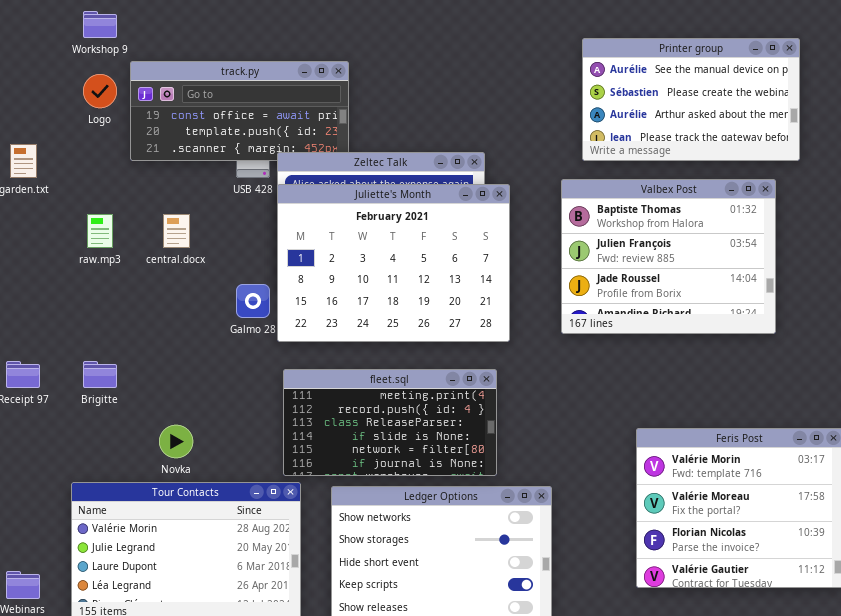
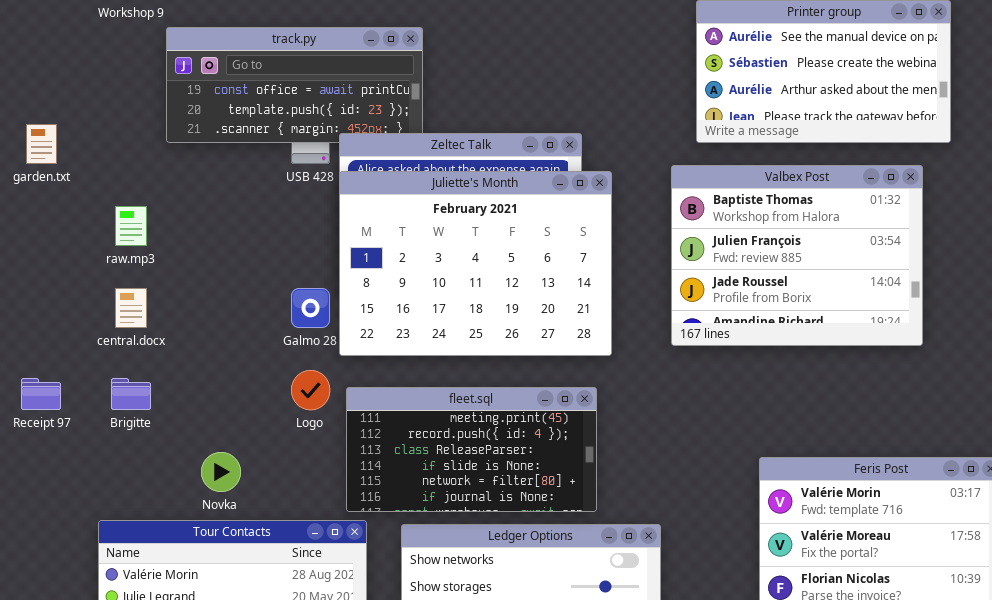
Logo: [83,74,117,108] -> [291,370,330,410], moved
central.docx: [163,214,190,248] -> [115,288,147,328], moved

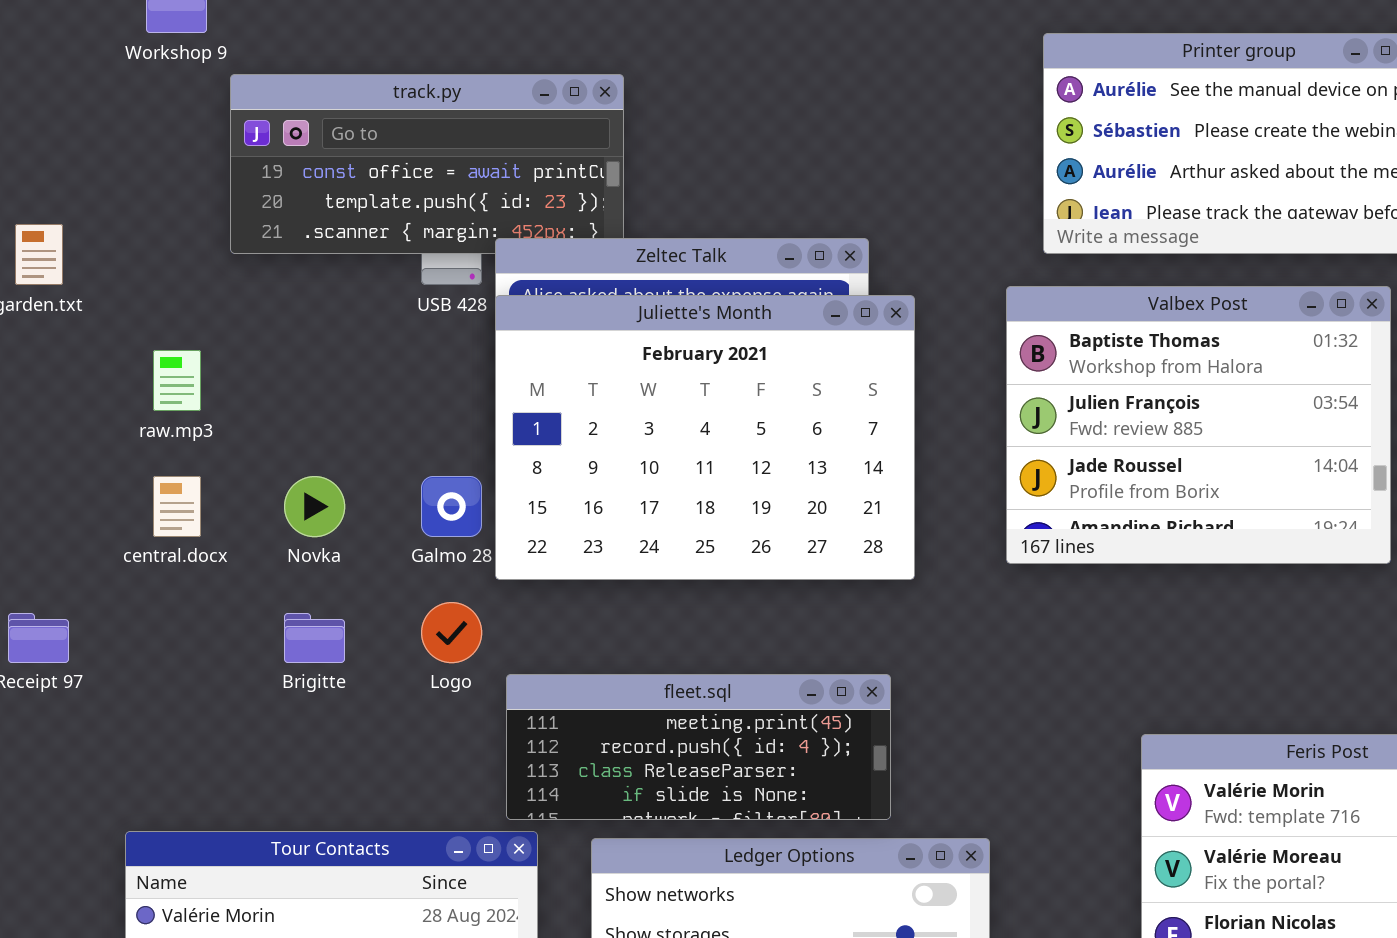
Brigitte: [111,378,151,410] -> [284,613,345,663], moved
fleet.sql: [346,387,597,512] -> [506,674,891,820], resized
Novka: [201,452,241,492] -> [284,476,345,537], moved

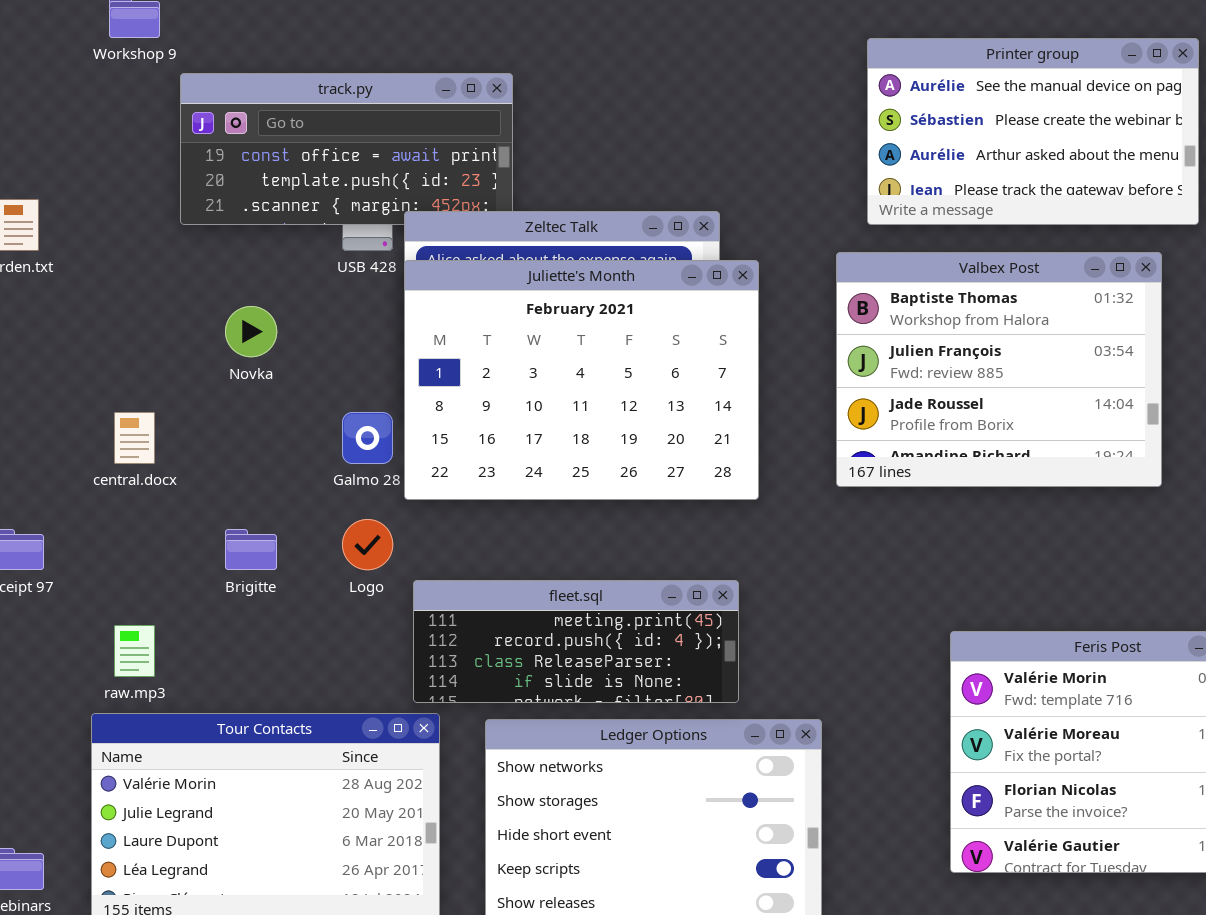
raw.mp3: [153,350,201,411] -> [114,625,155,677], moved
Novka: [284,476,345,537] -> [225,306,277,357], moved

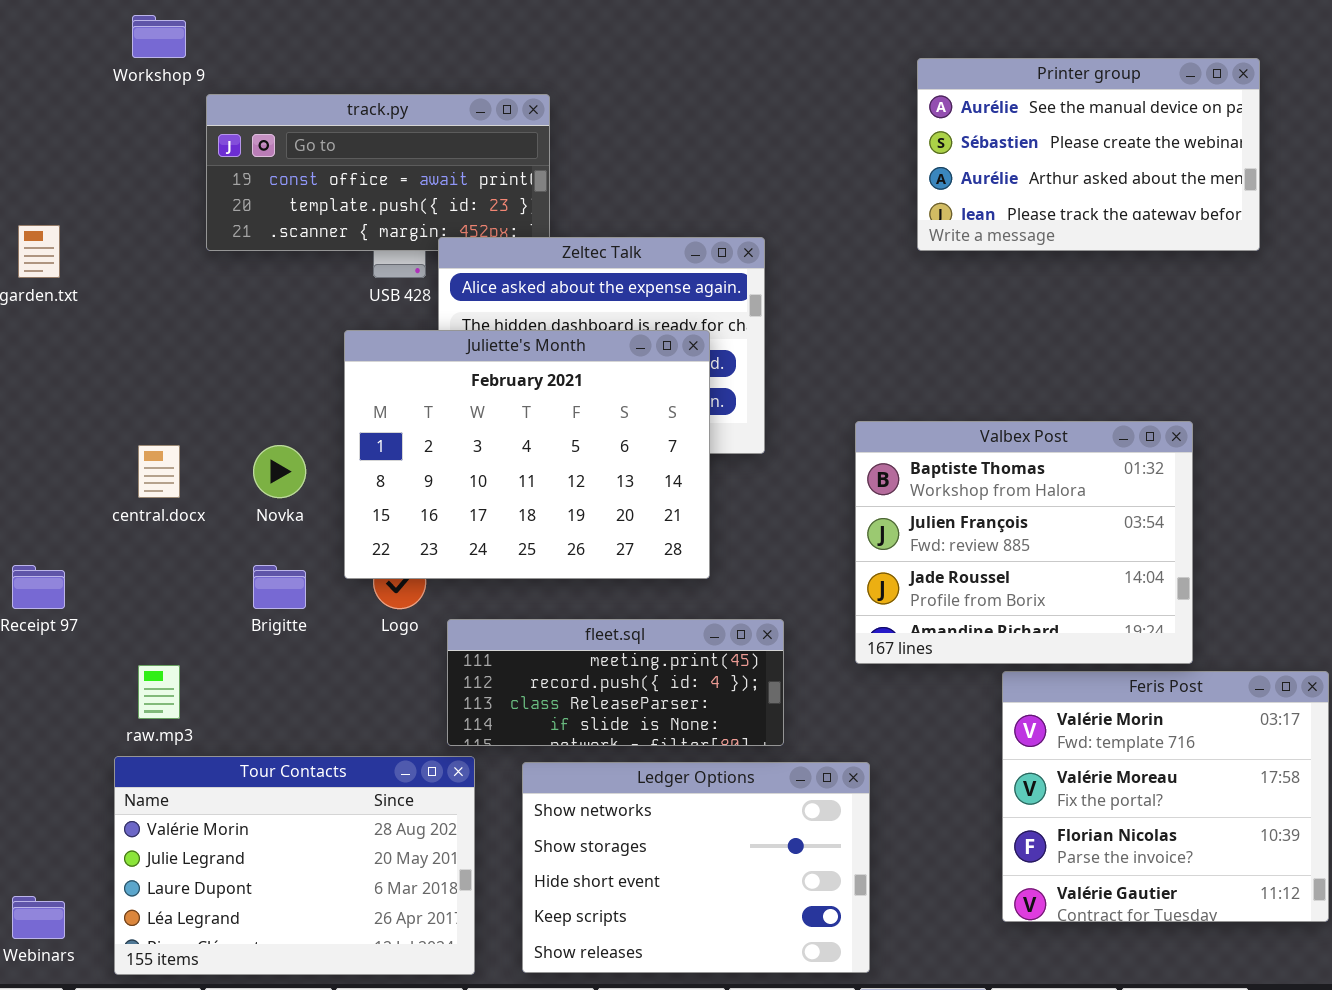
Valbex Post: [836,252,1162,487] -> [855,421,1193,664], moved
Juliette's Month: [404,260,759,500] -> [344,330,710,579], moved
Novka: [225,306,277,357] -> [253,445,306,498], moved

